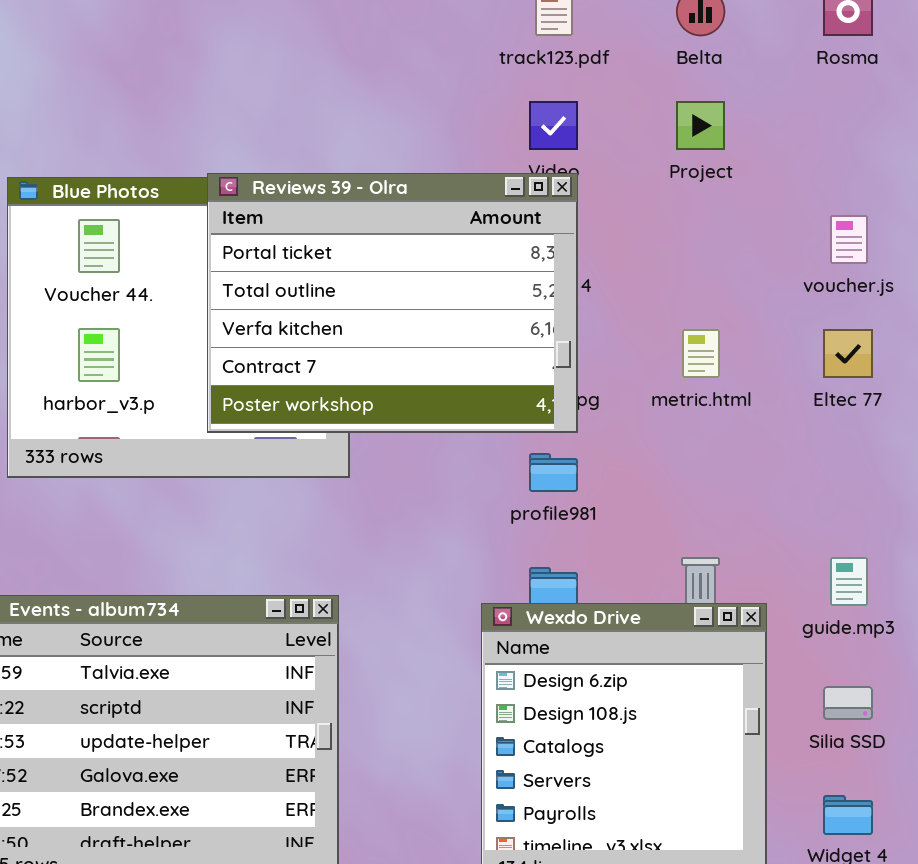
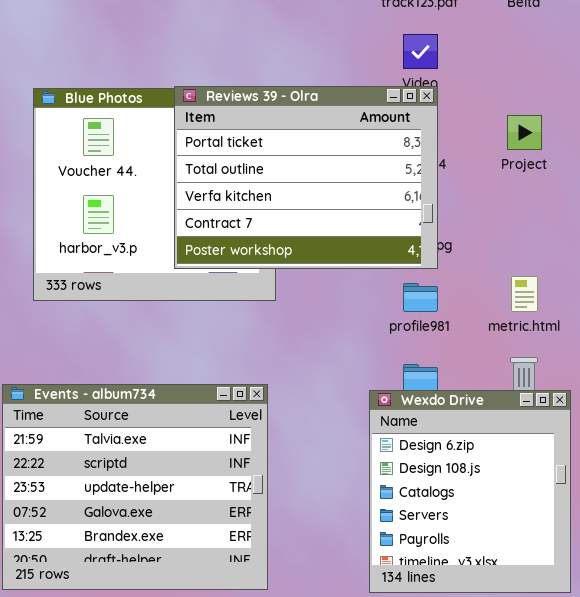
Project: [676,101,725,150] -> [507,115,542,150], moved
metric.html: [682,329,720,378] -> [511,276,538,312], moved

